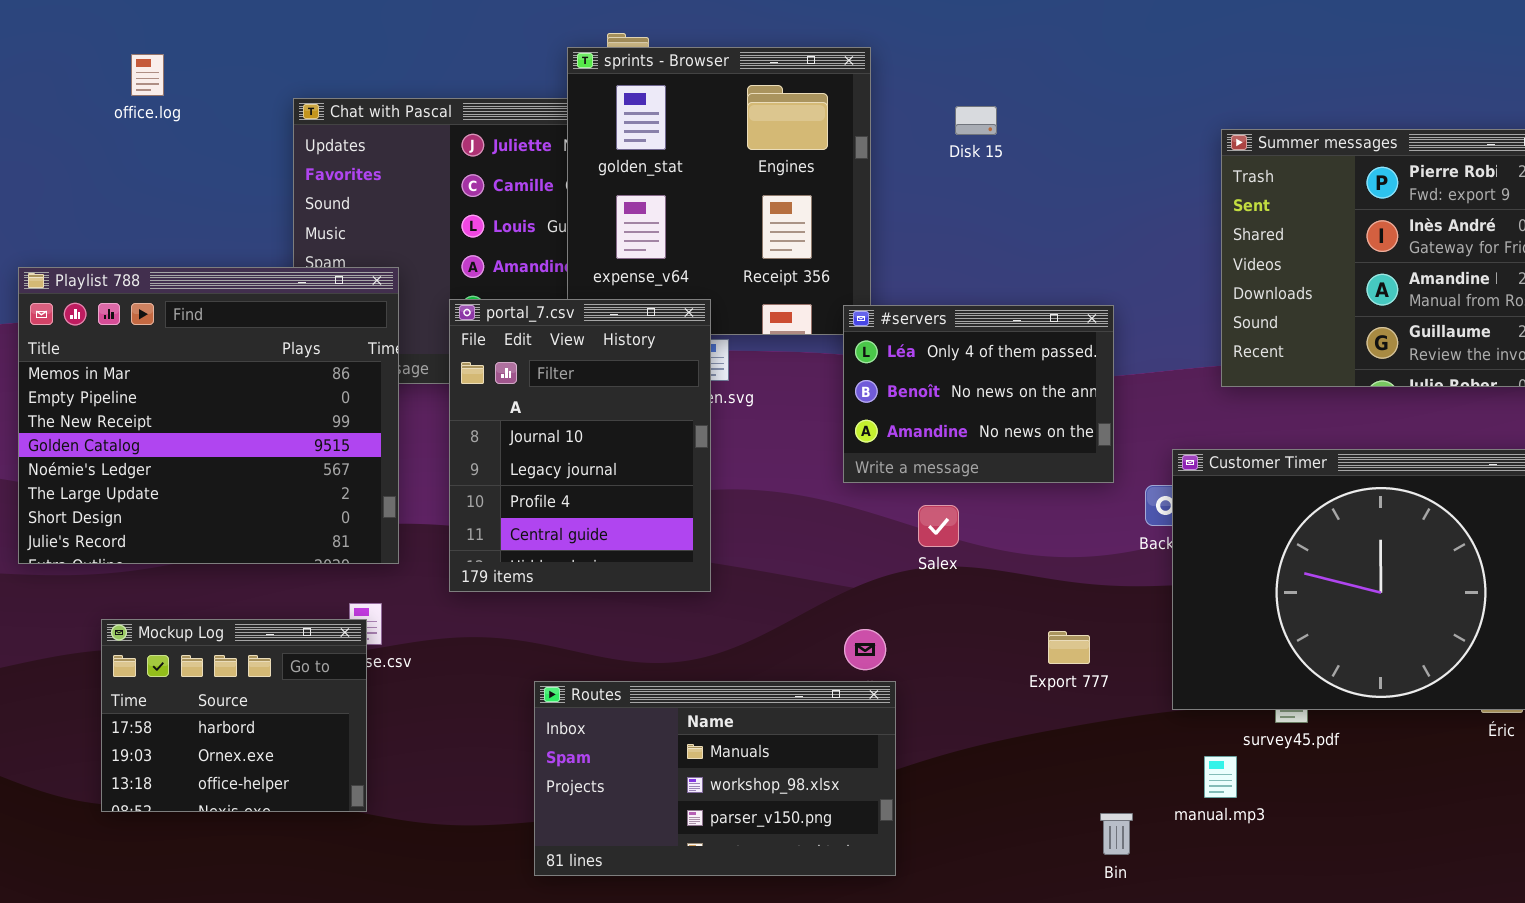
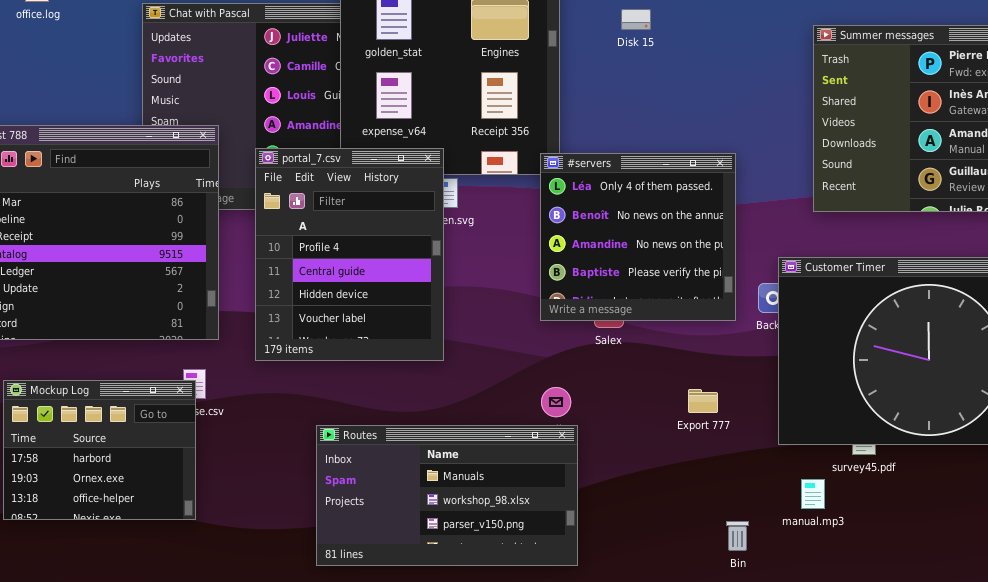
portal_7.csv: [449,299,711,592] -> [255,148,444,361], scrolled down 2 rows
#servers: [843,305,1114,483] -> [540,153,736,321], resized

